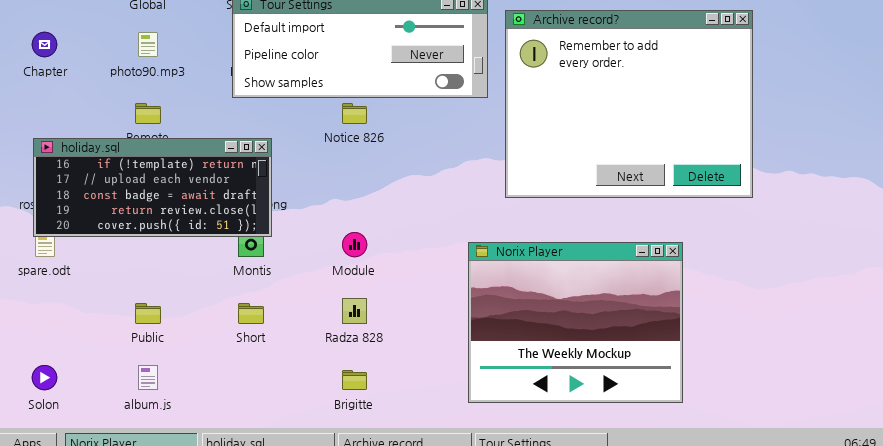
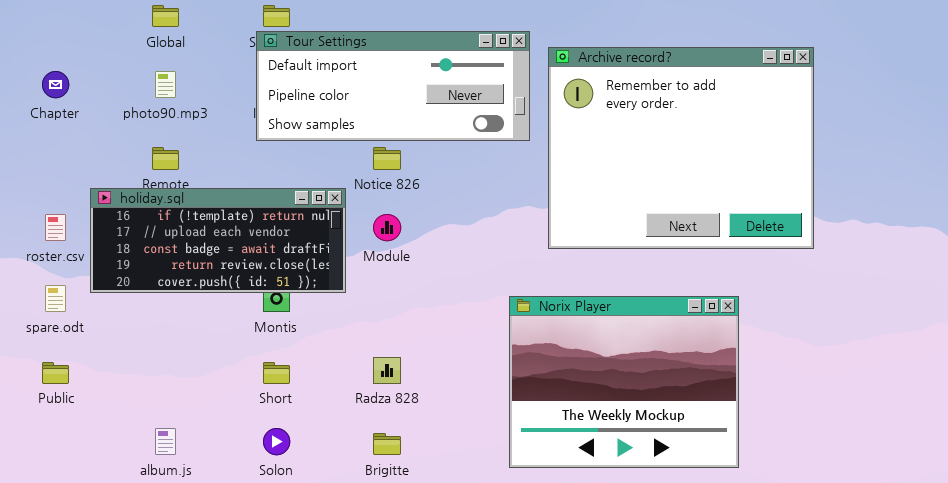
holiday.sql: [33,138,272,237] -> [90,188,346,293], moved
Module: [342,232,367,257] -> [373,214,401,241], moved
Public: [135,303,161,324] -> [42,362,69,384], moved
Solon: [32,365,57,390] -> [263,428,290,455], moved

